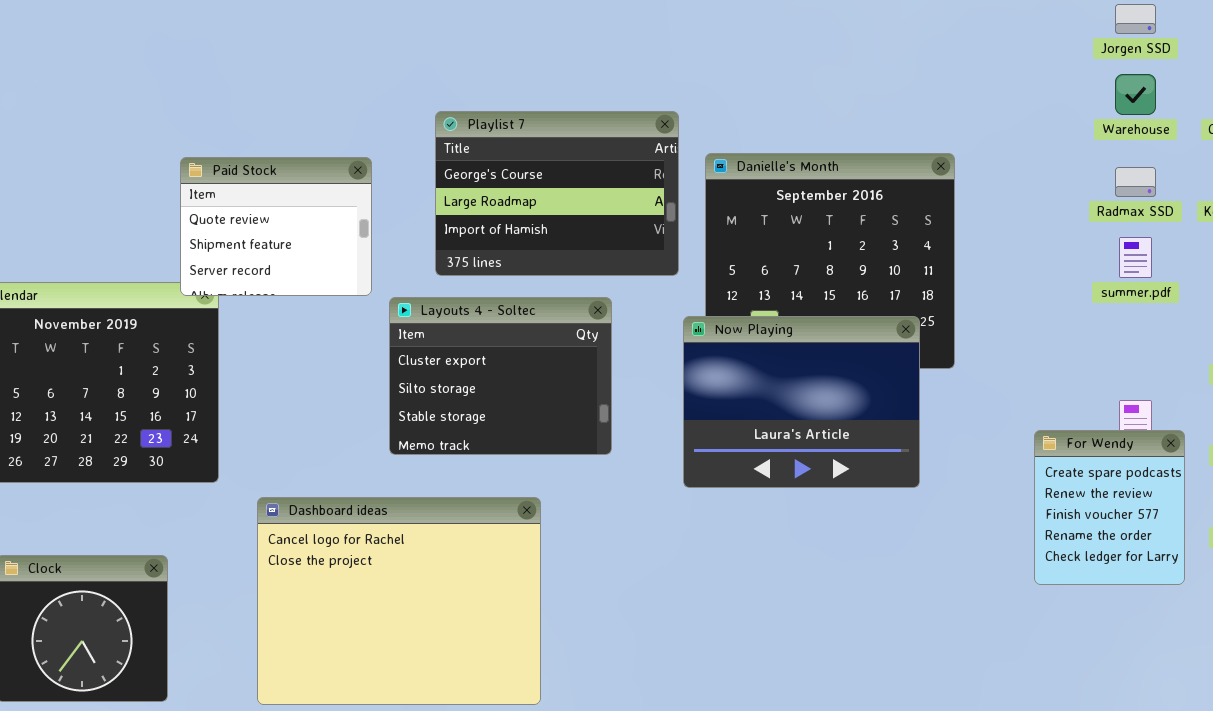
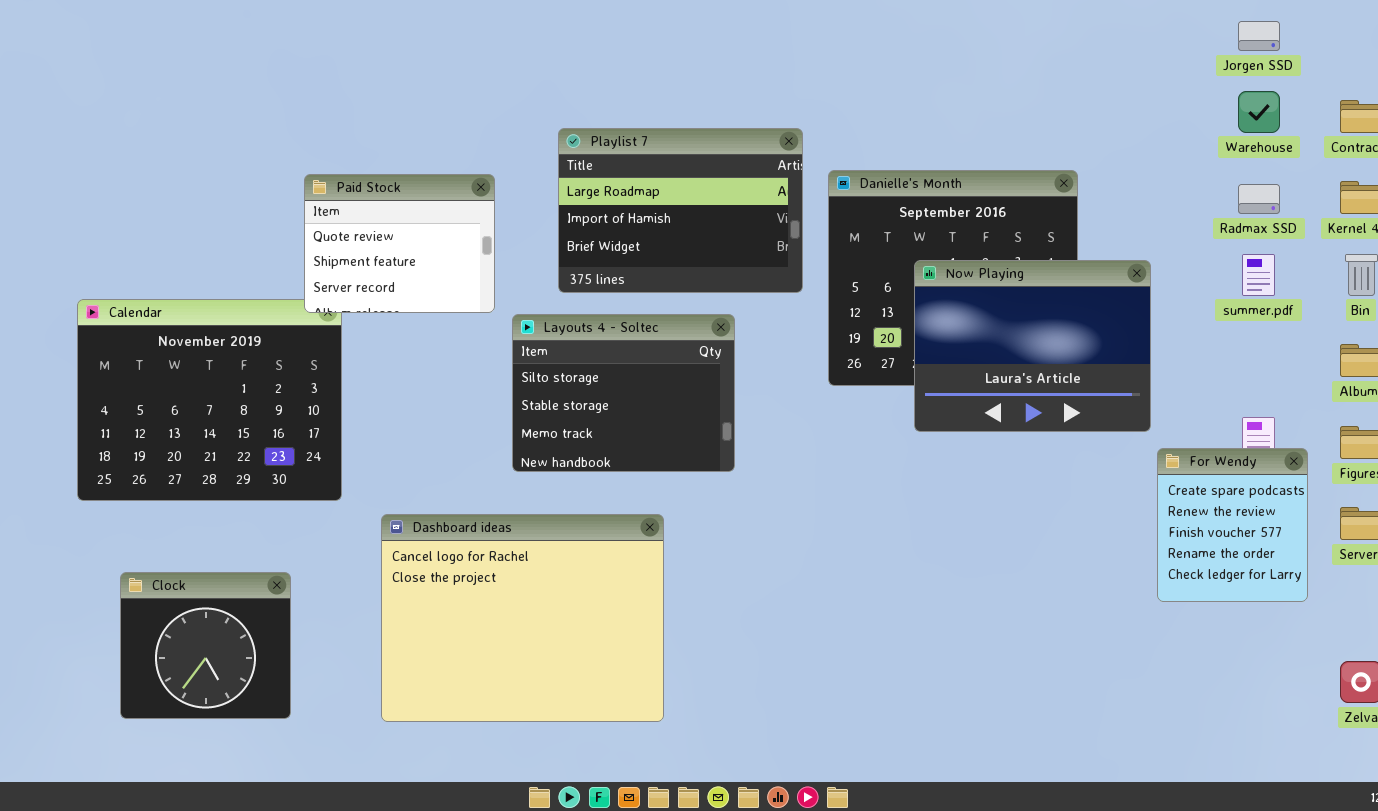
Playlist 7: [435,111,679,276] -> [558,128,803,293], scrolled down 1 row
Layouts 4 - Soltec: [389,297,612,455] -> [512,314,735,472], scrolled down 1 row
Now Playing: [683,316,920,488] -> [914,260,1151,432], moved

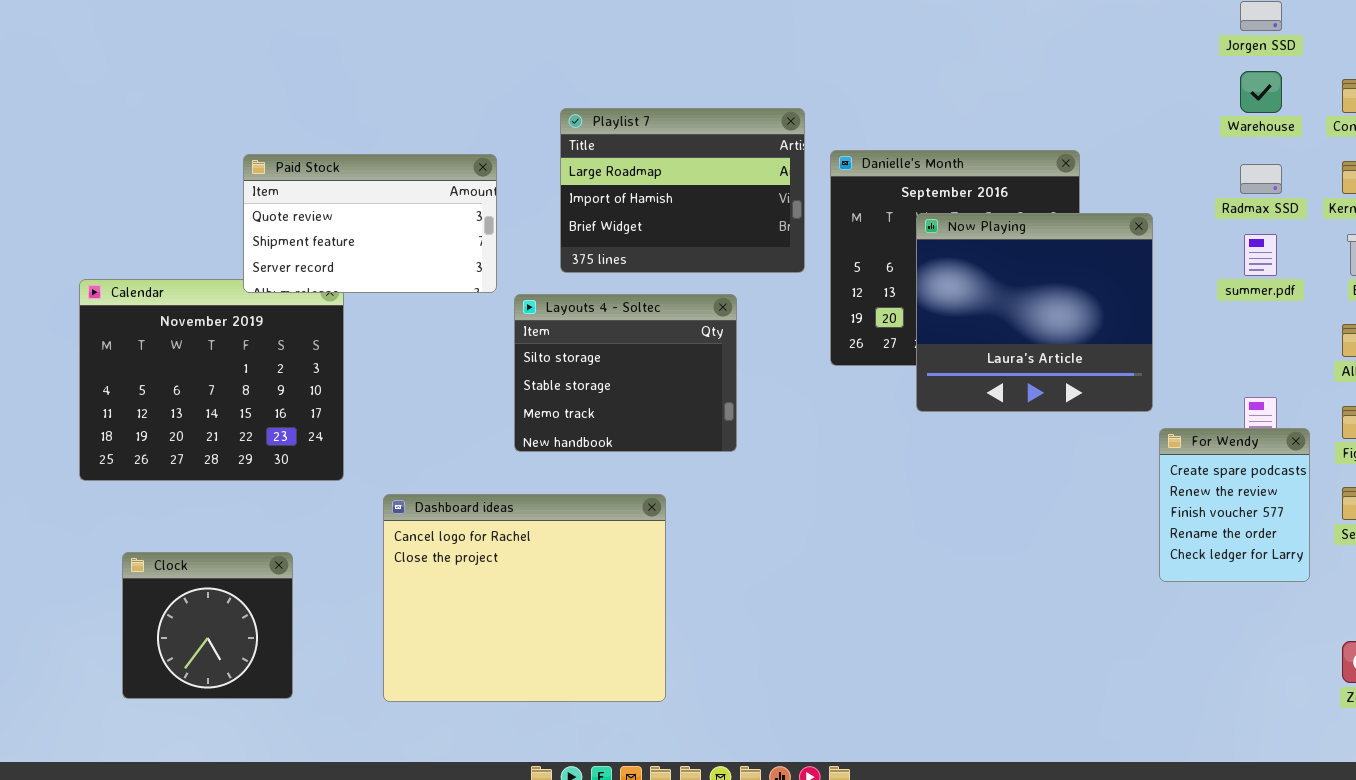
Paid Stock: [304,174,495,313] -> [243,154,497,293], resized
Now Playing: [914,260,1151,432] -> [916,213,1153,412], resized

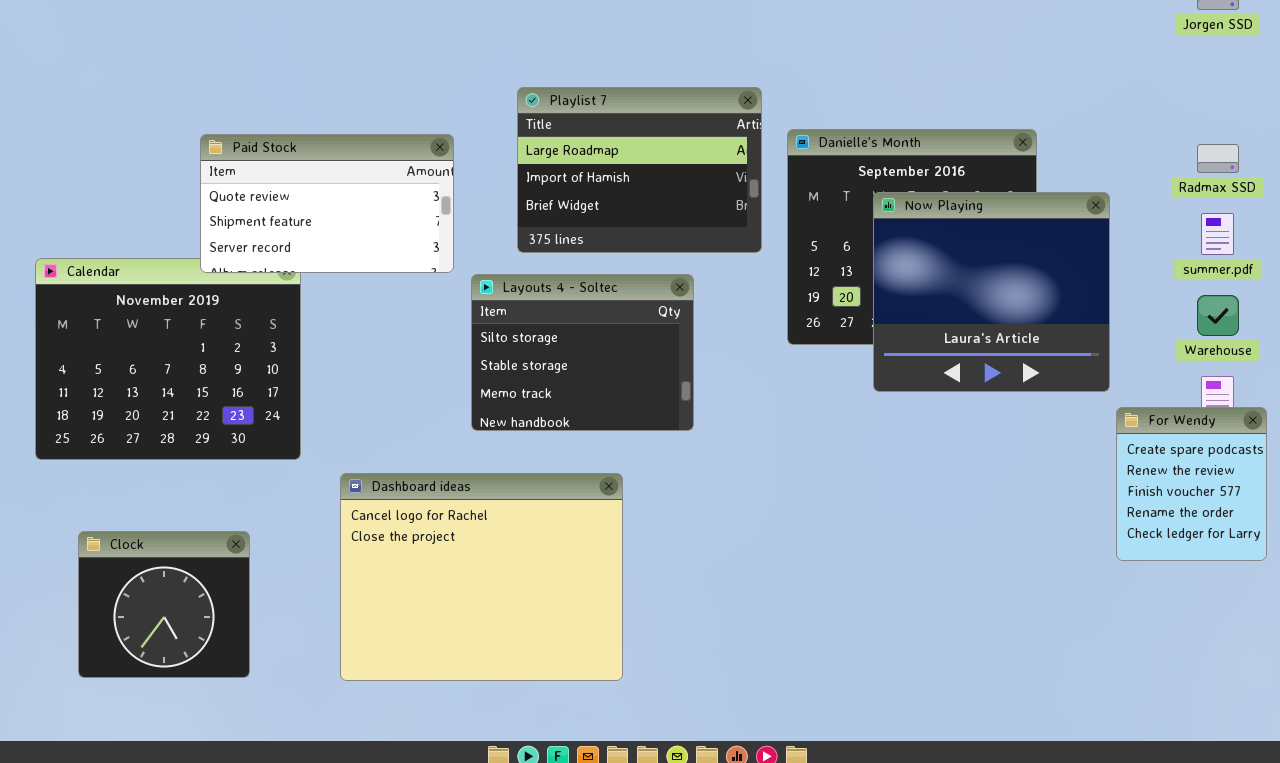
Warehouse: [1240,71,1282,113] -> [1197,295,1239,336], moved

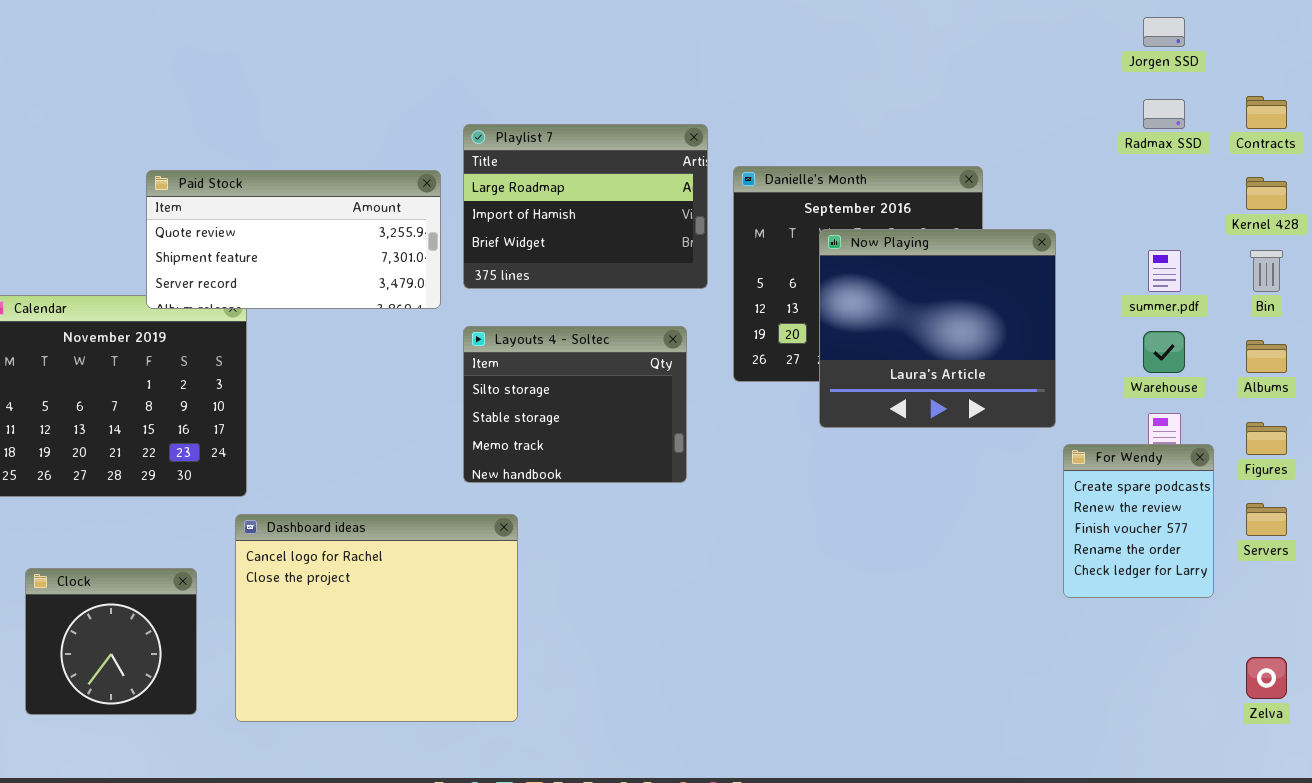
Paid Stock: [200,134,454,273] -> [146,170,441,309], resized
Radmax SSD: [1197,144,1239,173] -> [1143,99,1185,129], moved
Layouts 4 - Soltec: [471,274,694,431] -> [463,326,687,483], moved
Dashboard ideas: [340,473,623,681] -> [235,514,518,722], moved

